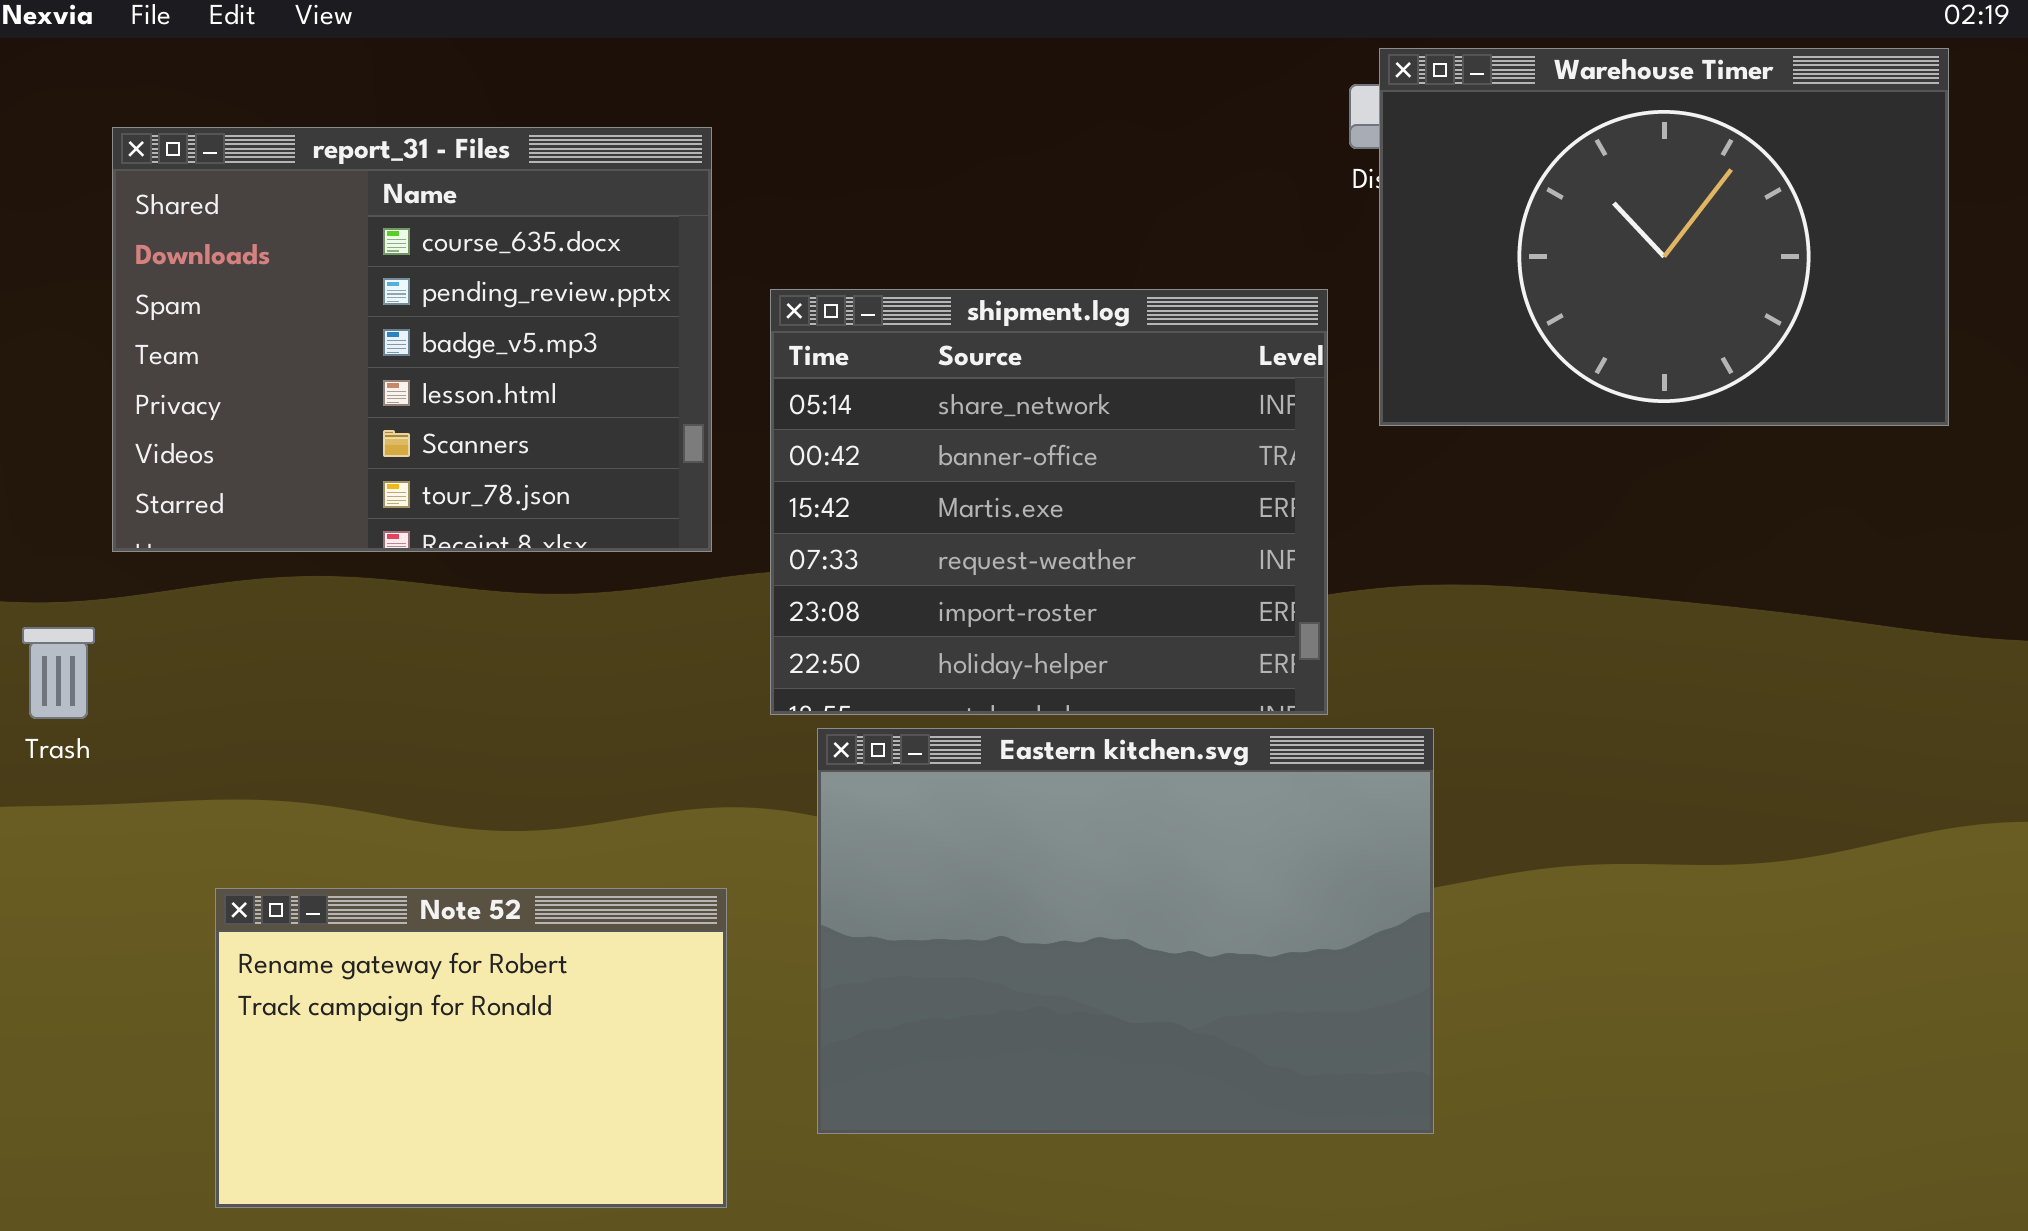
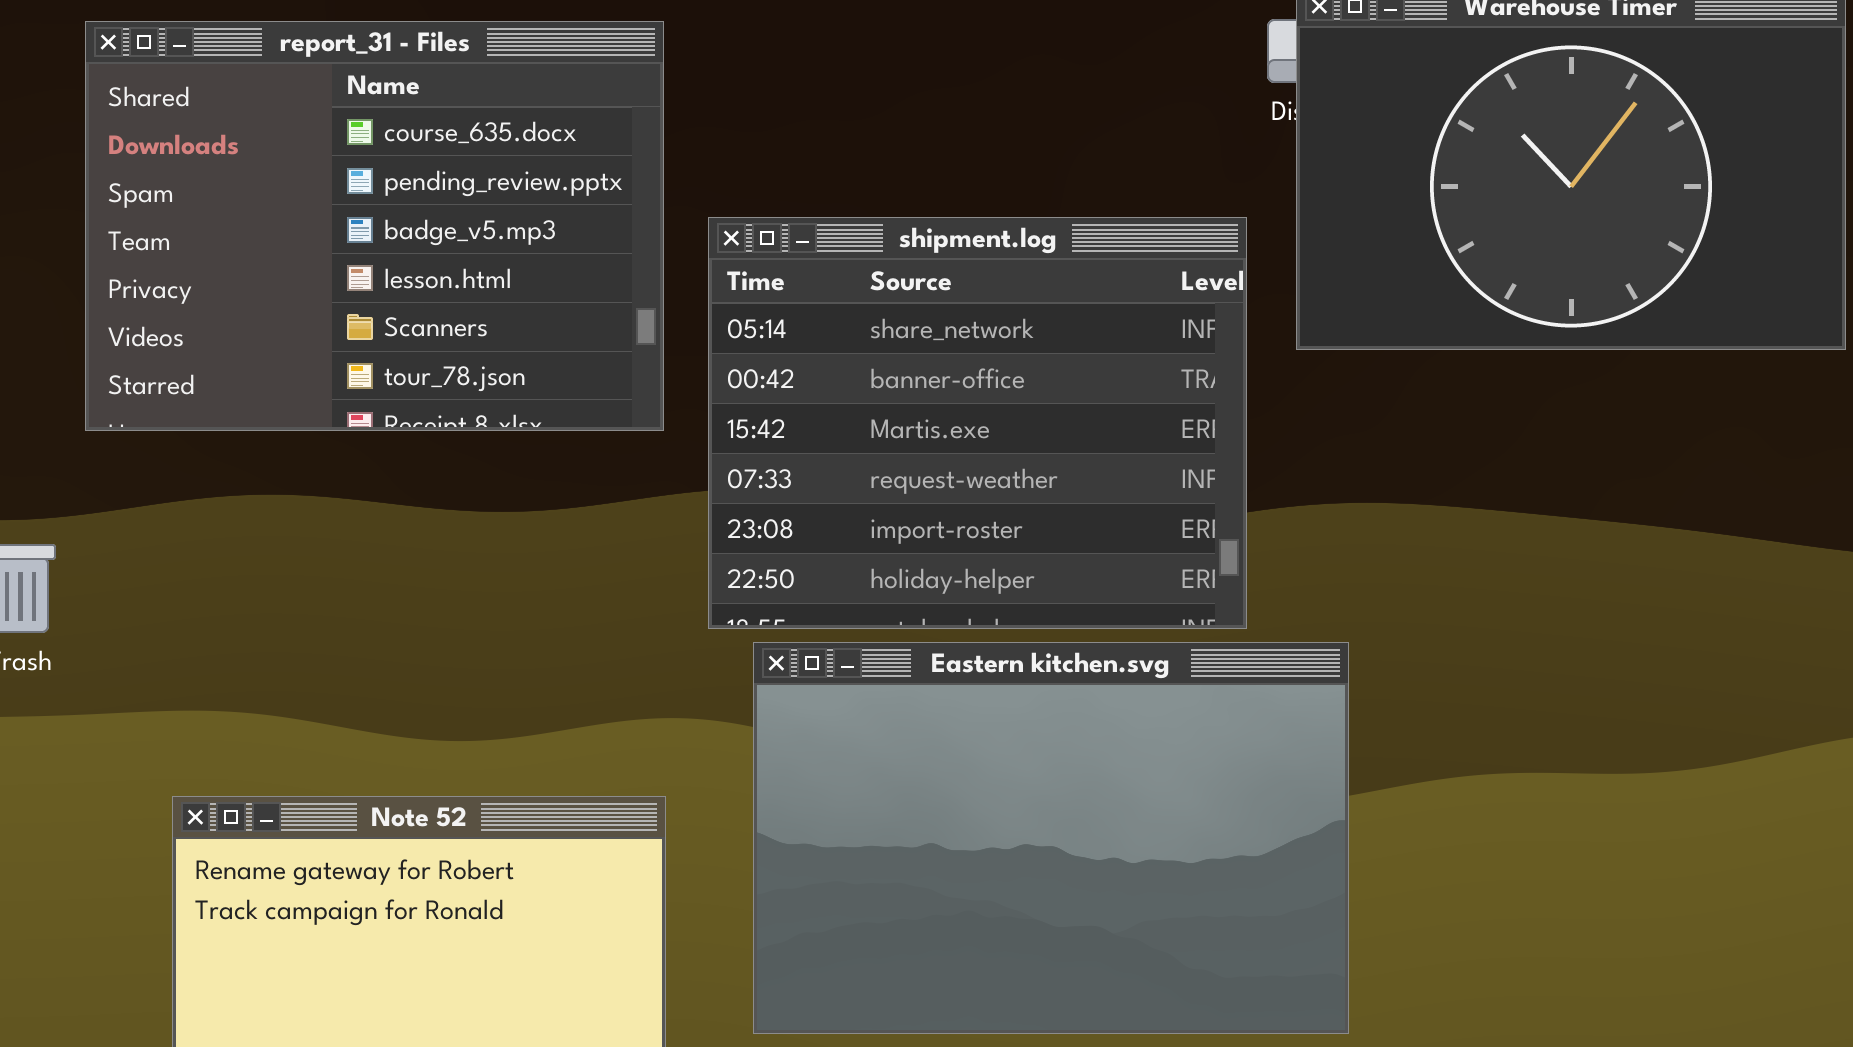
report_31 - Files: [112,127,712,552] -> [85,21,664,431], moved

